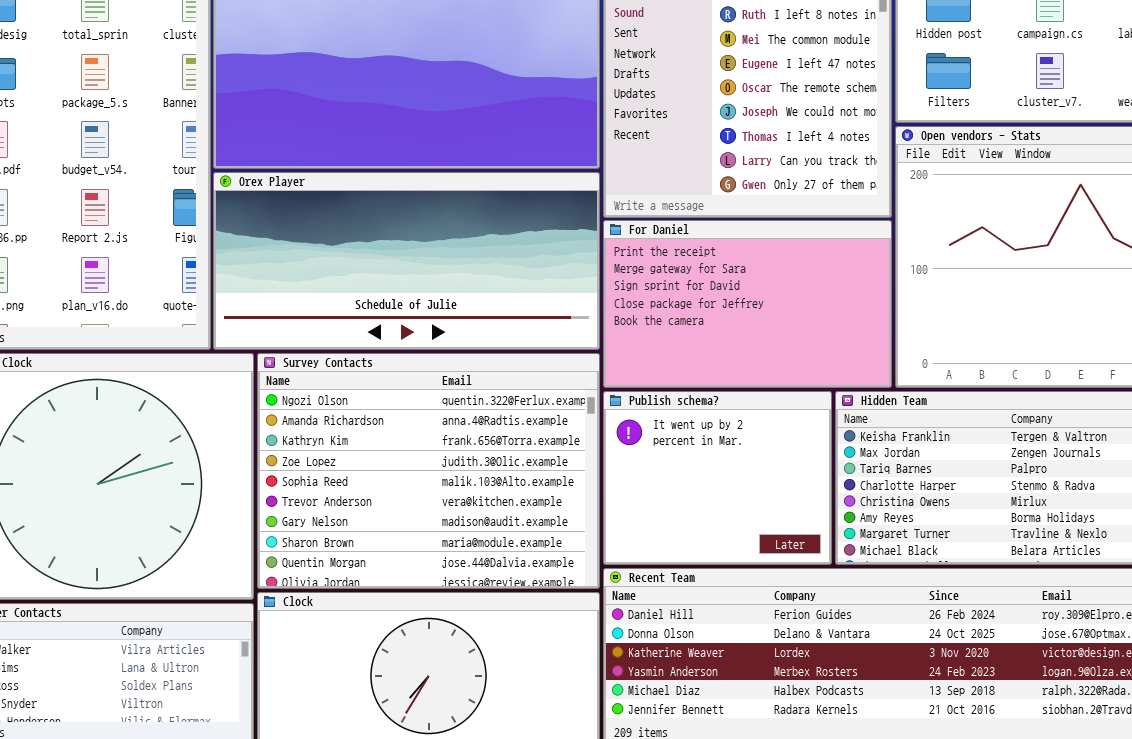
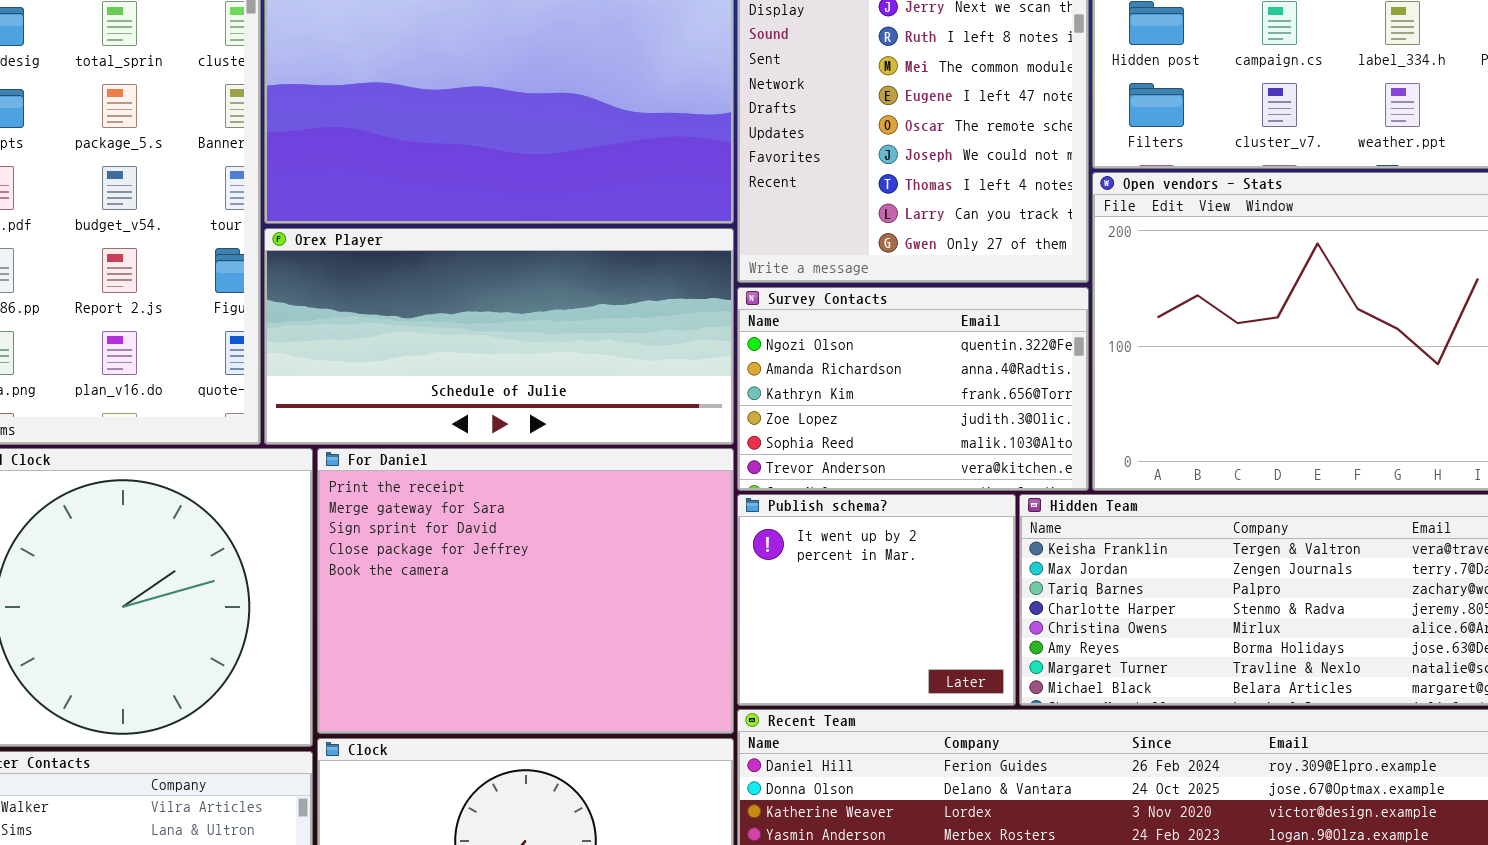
For Daniel: [603,220,892,388] -> [317,448,734,734], moved, resized
Survey Contacts: [257,353,600,589] -> [737,287,1089,491], moved, resized

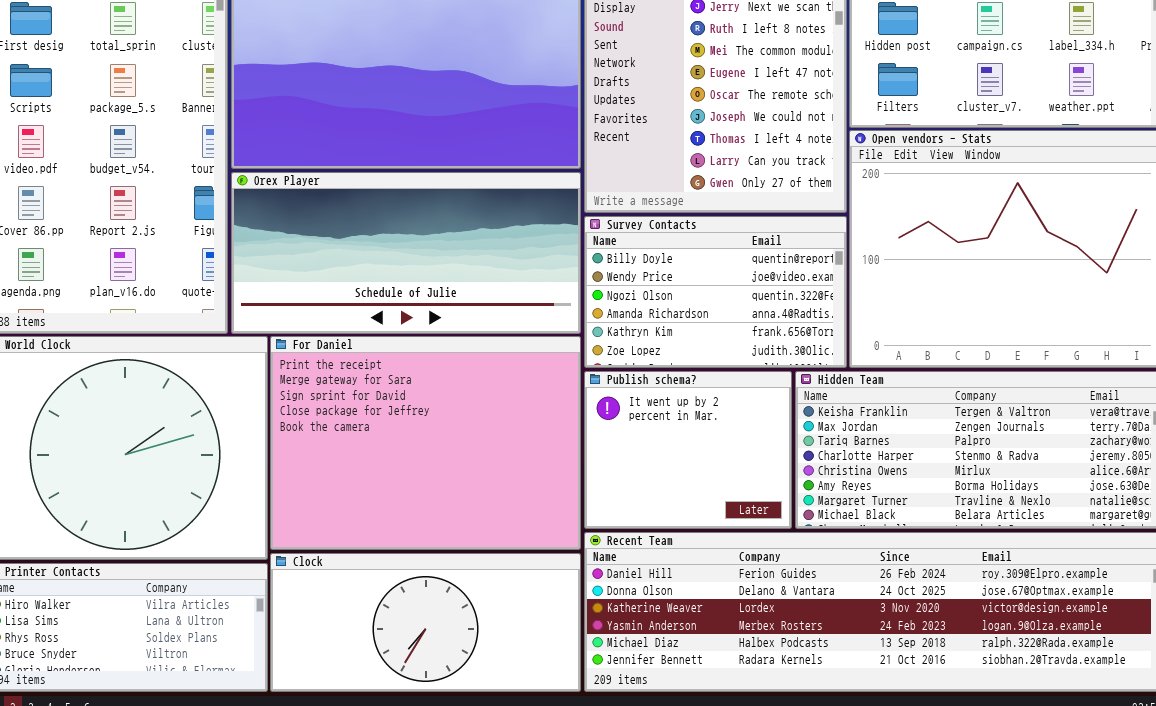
Survey Contacts: [737,287,1089,491] -> [584,216,847,368], scrolled up 2 rows

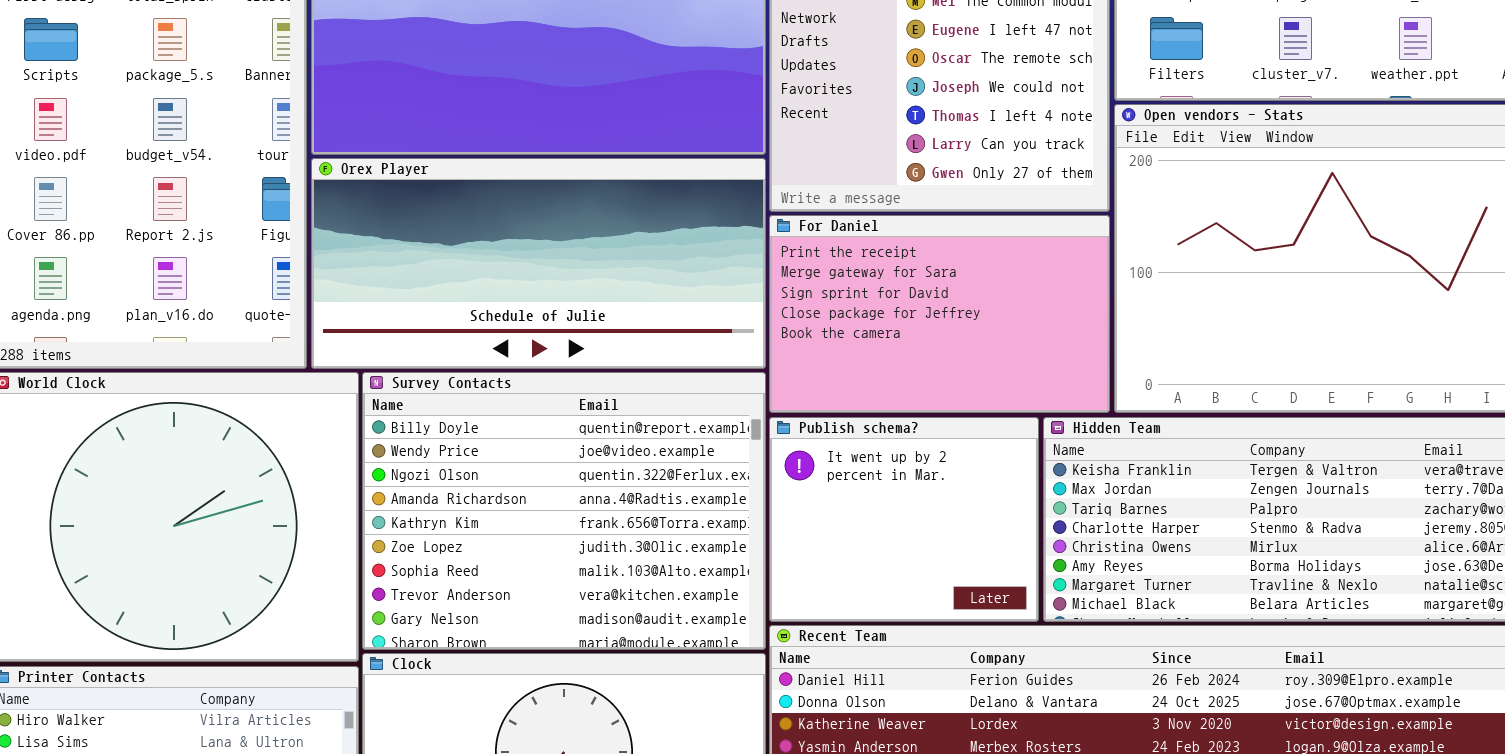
Survey Contacts: [584,216,847,368] -> [362,372,766,650], moved, resized
For Daniel: [270,336,581,550] -> [769,215,1110,413], moved, resized

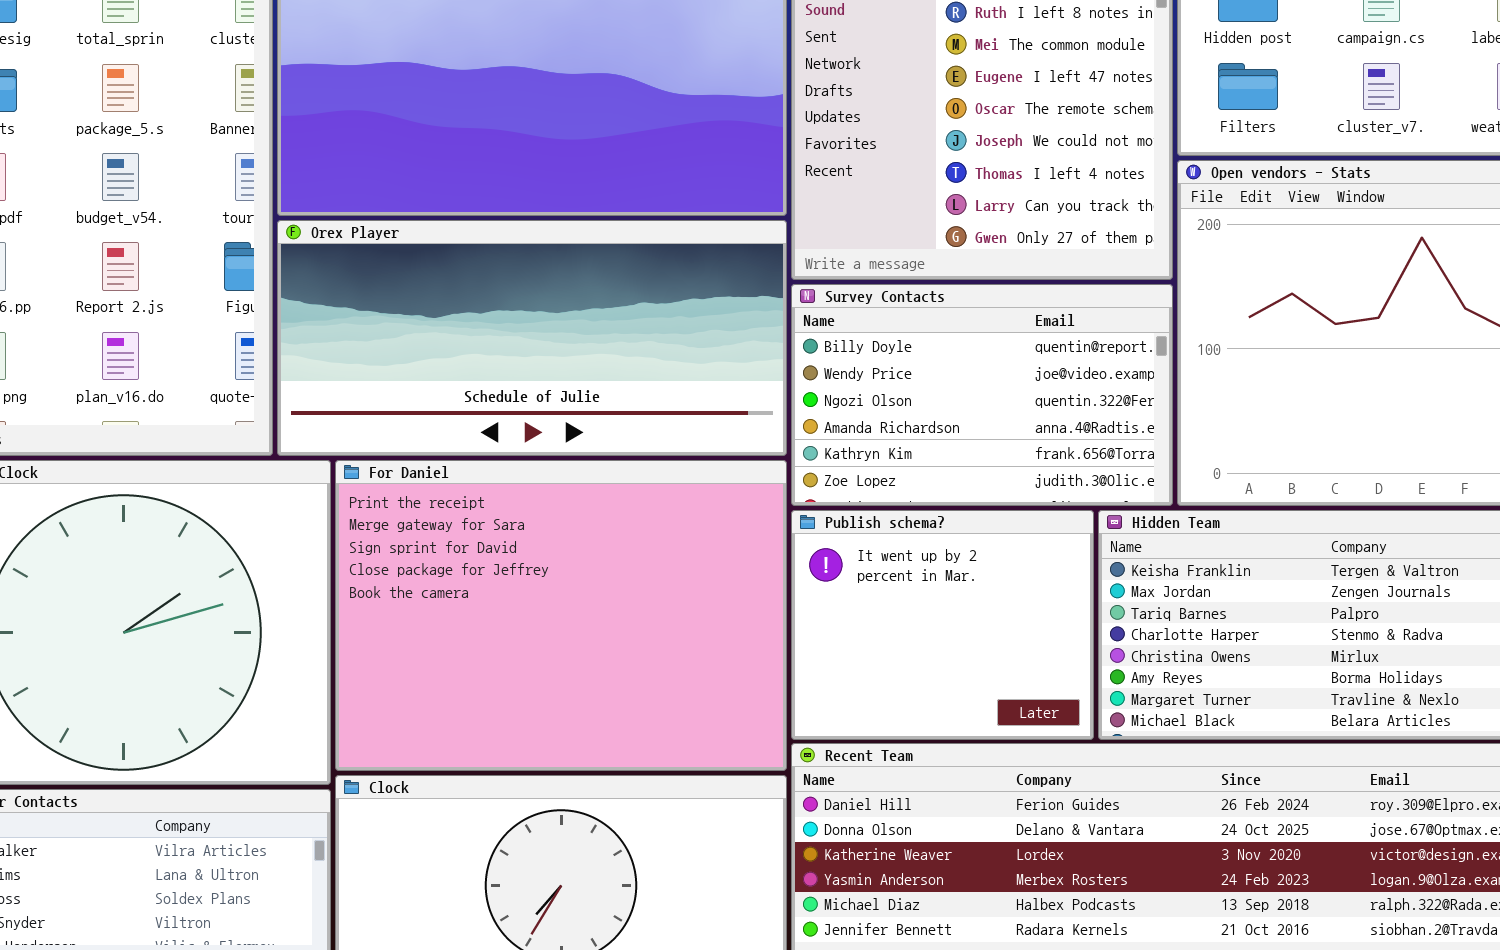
For Daniel: [769,215,1110,413] -> [335,460,787,771], moved, resized
Survey Contacts: [362,372,766,650] -> [791,284,1173,506], moved, resized

